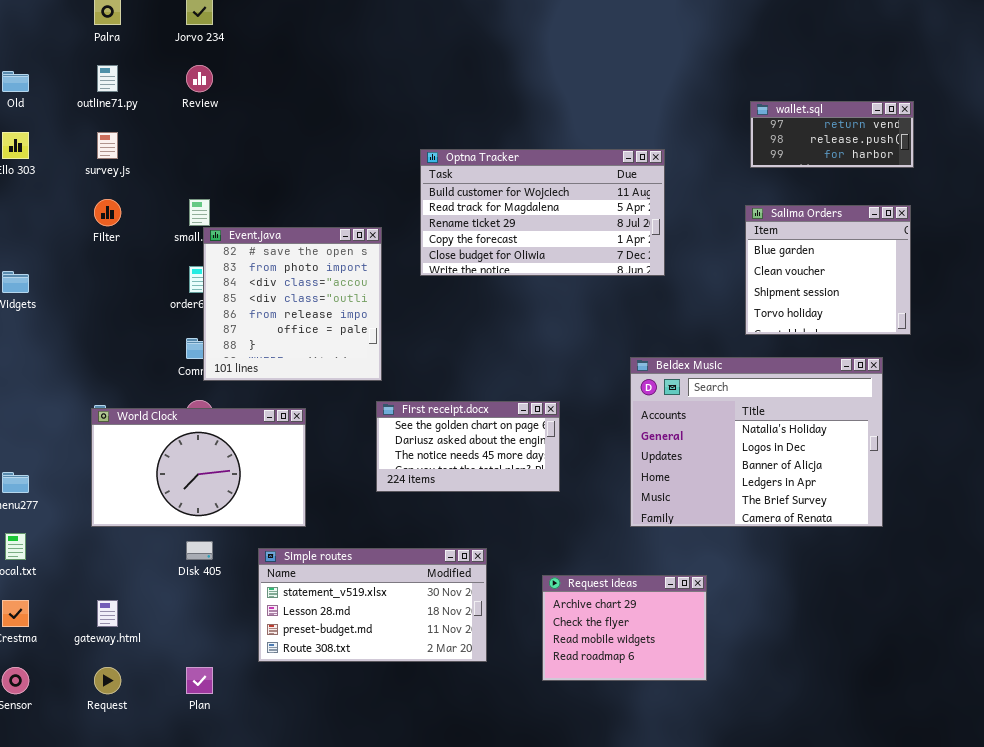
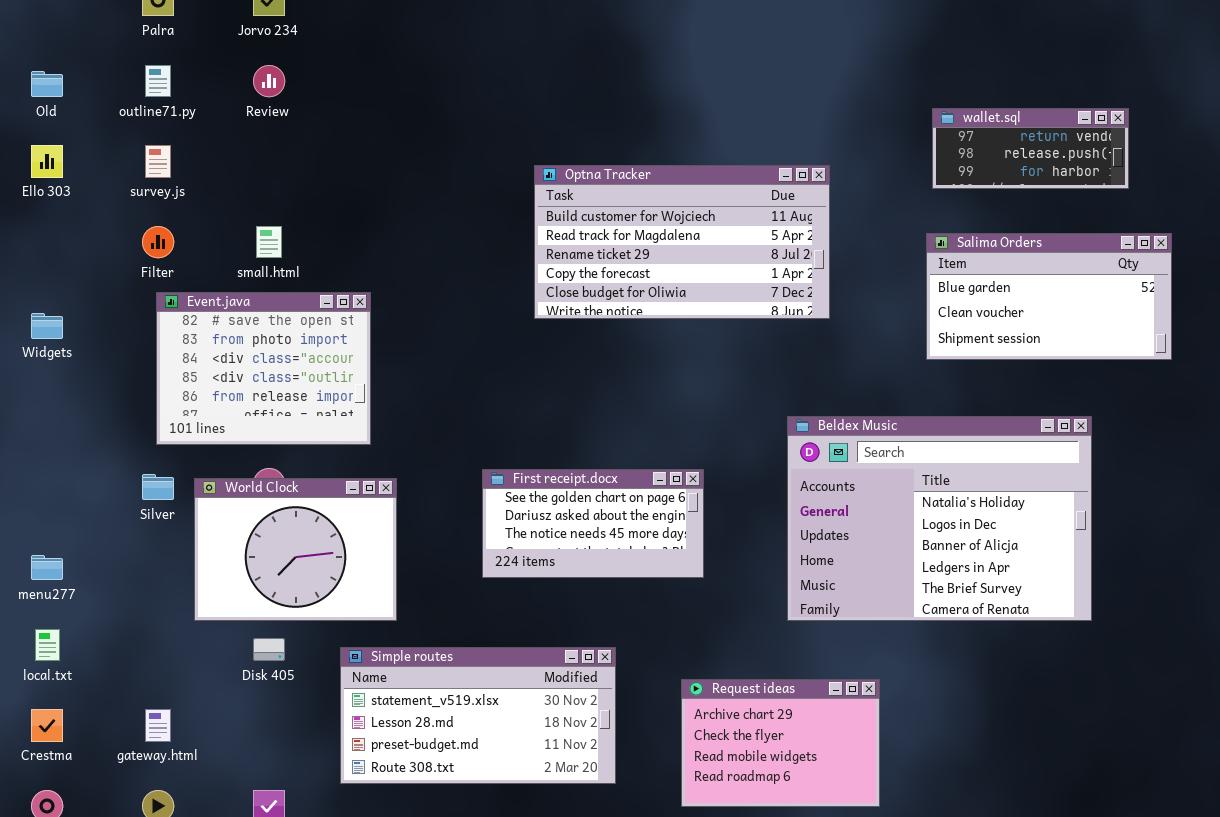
Salima Orders: [745,205,911,335] -> [926,233,1172,360], resized
Event.java: [203,227,382,381] -> [156,292,371,445], moved, resized
World Clock: [91,408,306,527] -> [194,478,397,621], resized

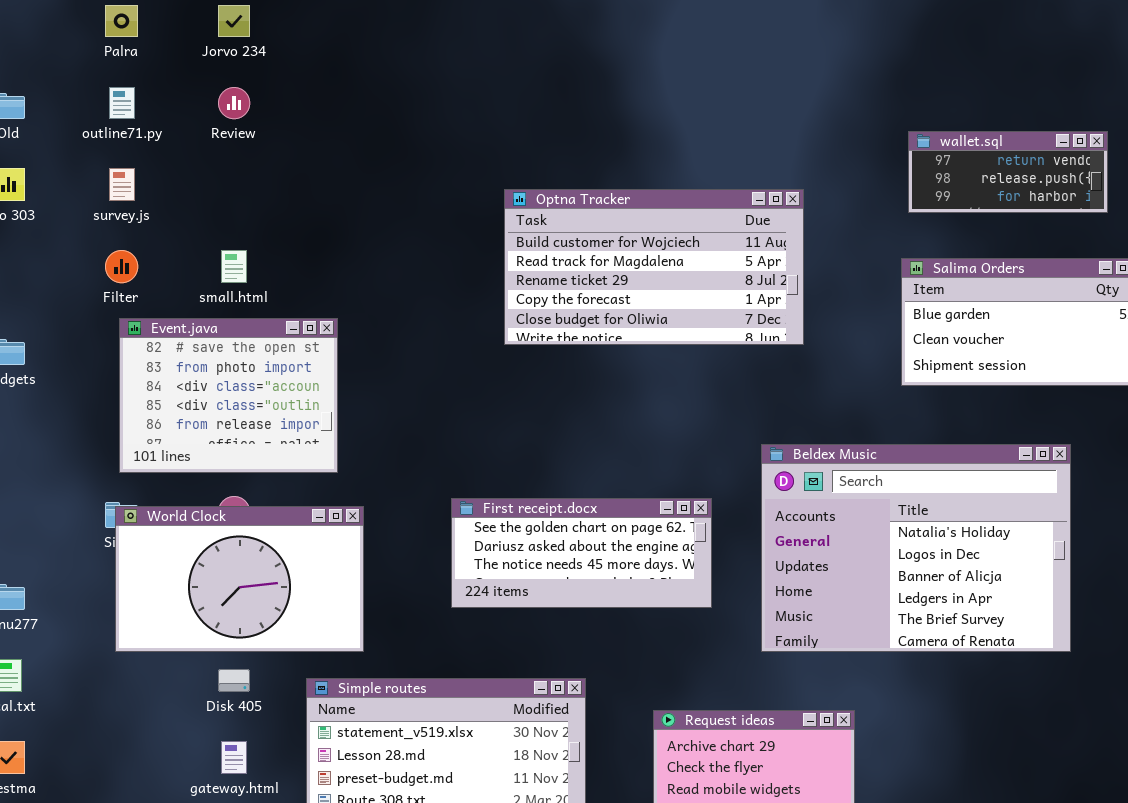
First receipt.docx: [482,469,704,578] -> [451,498,712,608], resized
World Clock: [194,478,397,621] -> [115,506,364,652], resized
gateway.html: [145,709,171,742] -> [221,741,247,774], moved

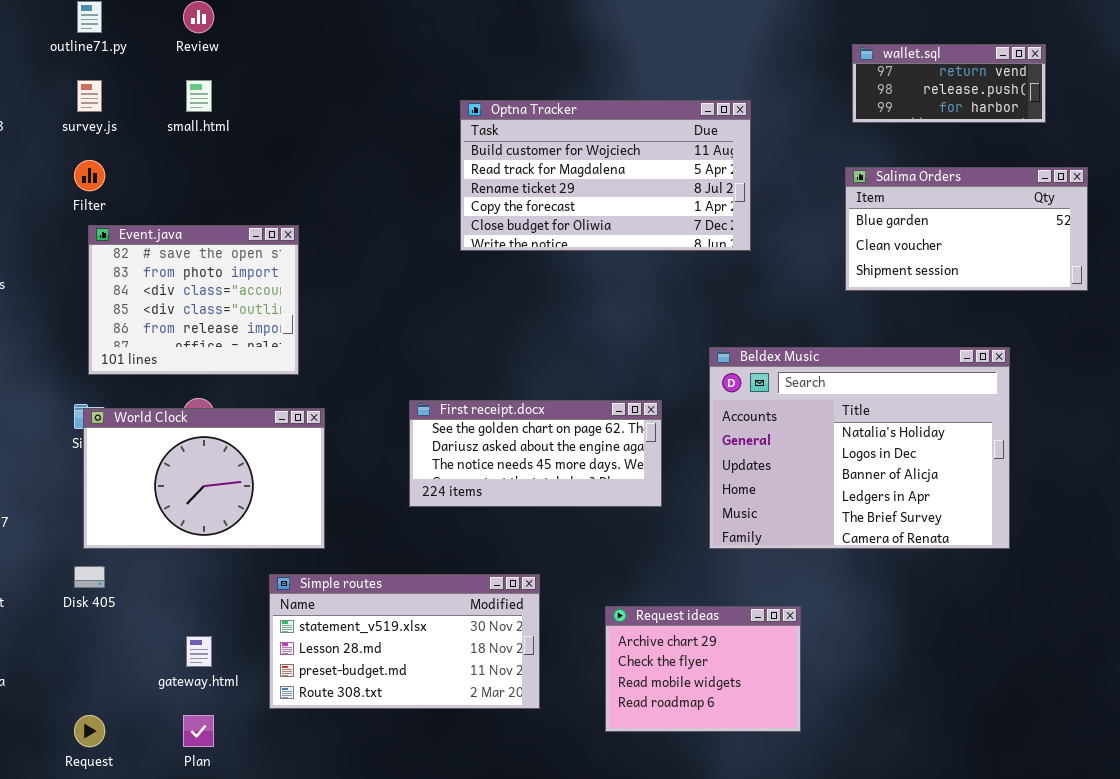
small.html: [221,250,247,283] -> [186,80,212,112], moved
Disk 405: [218,669,250,692] -> [74,566,105,588], moved

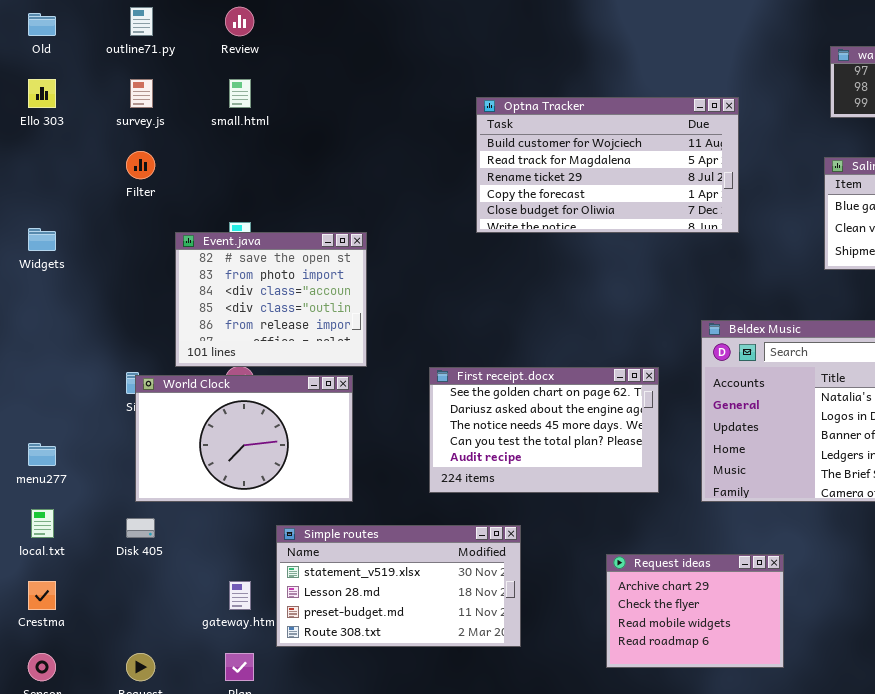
Event.java: [88,225,299,375] -> [175,232,367,367], moved
First receipt.docx: [409,400,662,507] -> [429,367,659,493], resized
Simple routes: [269,574,540,709] -> [276,525,521,647], moved

